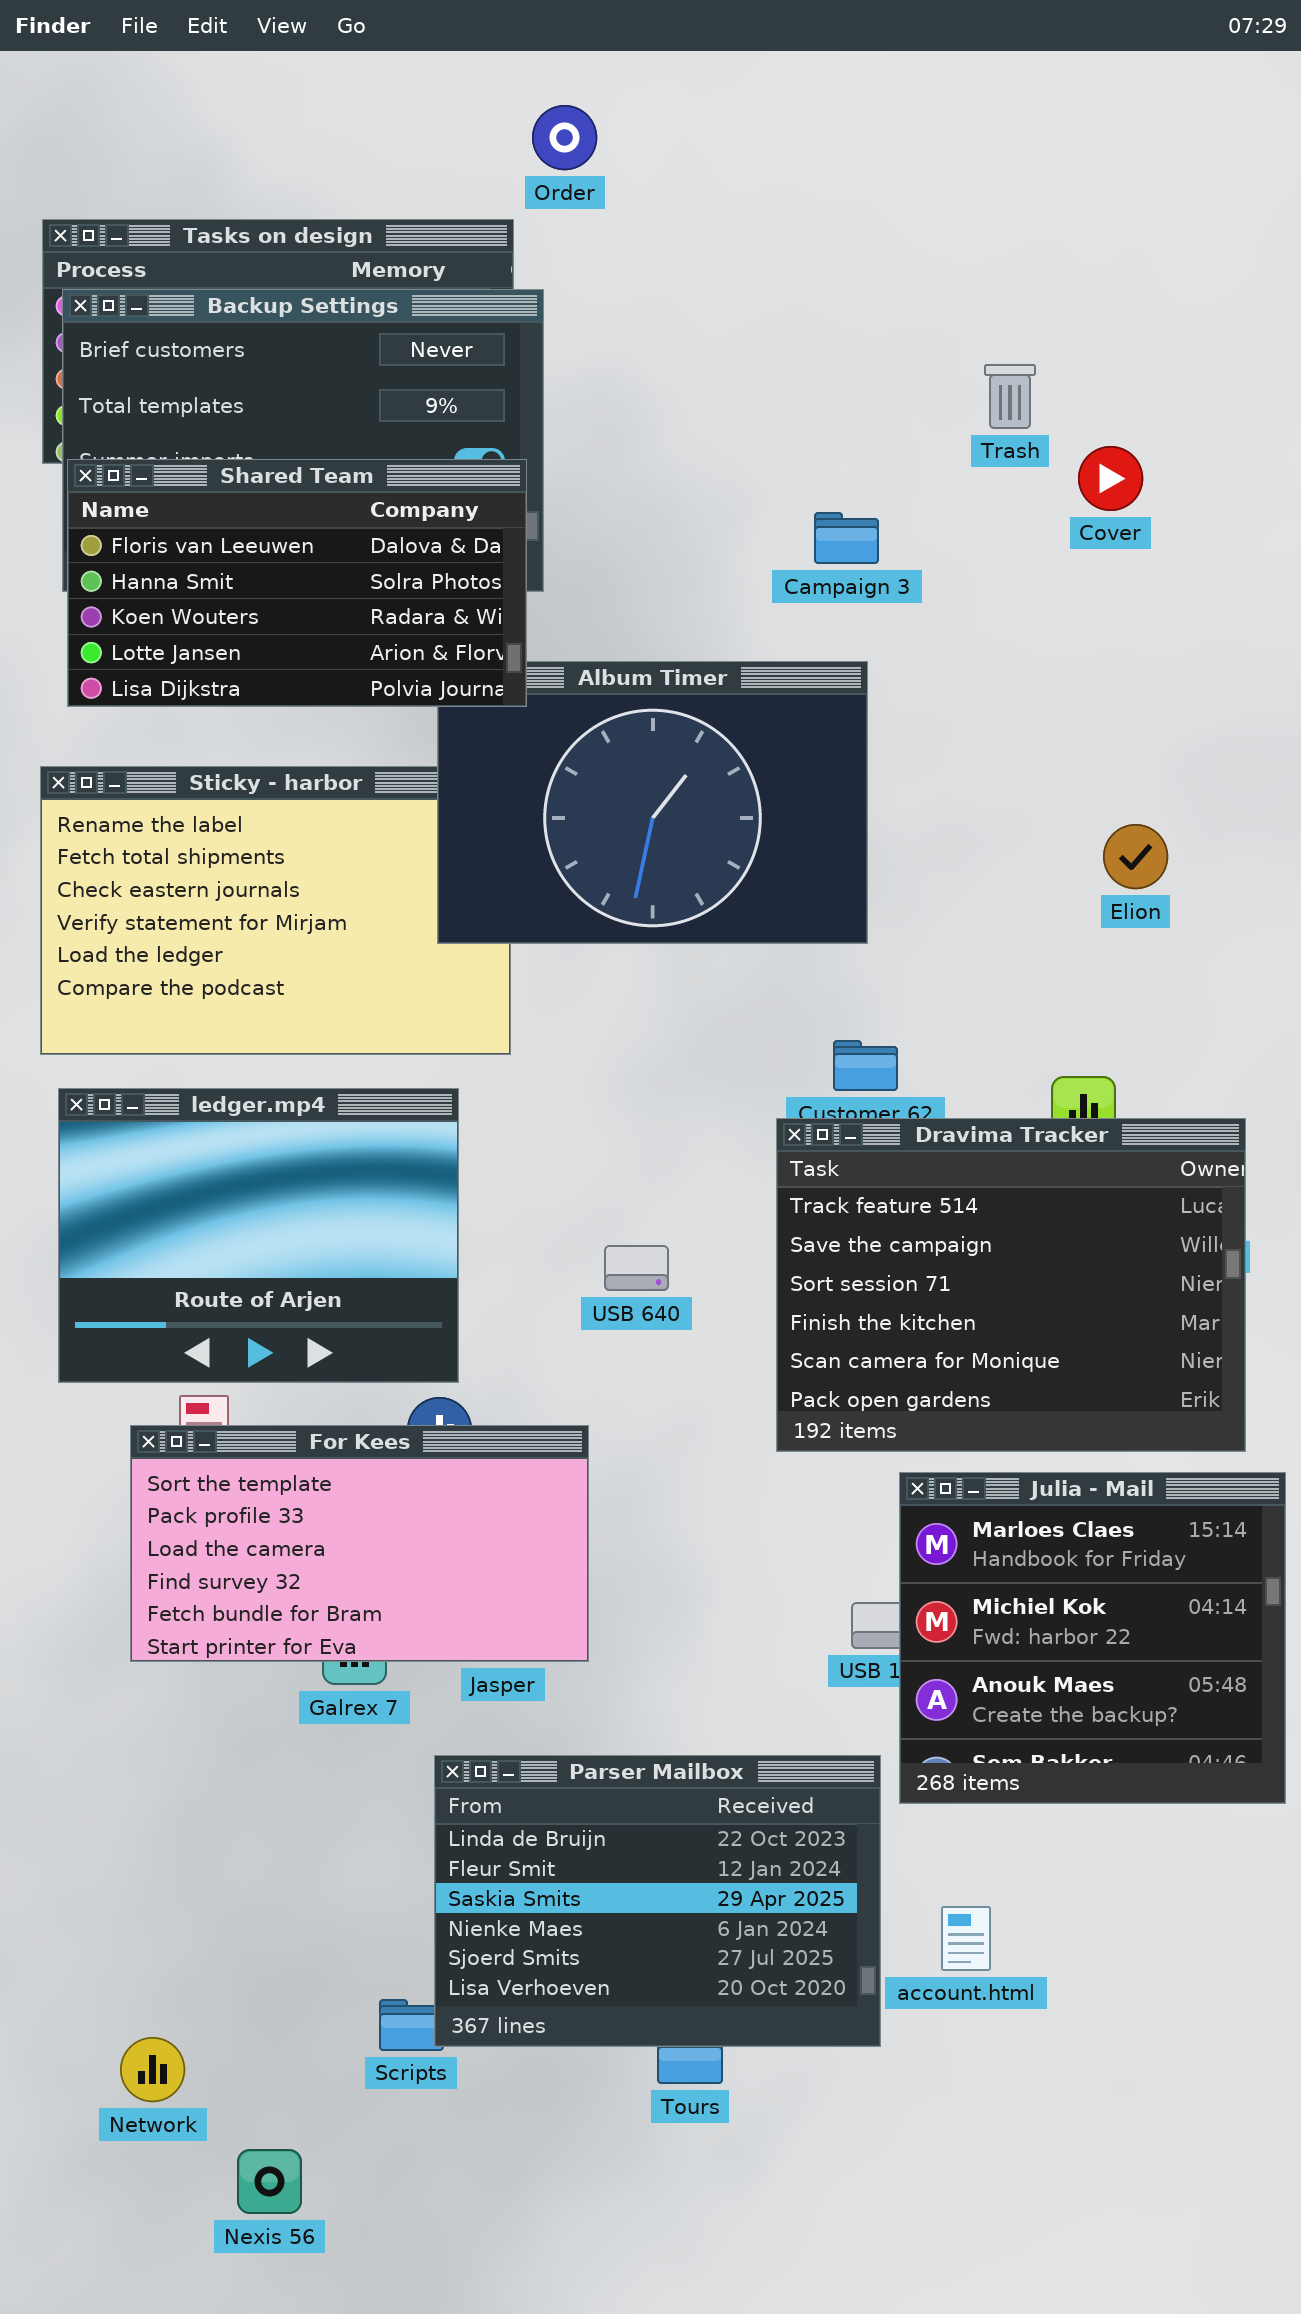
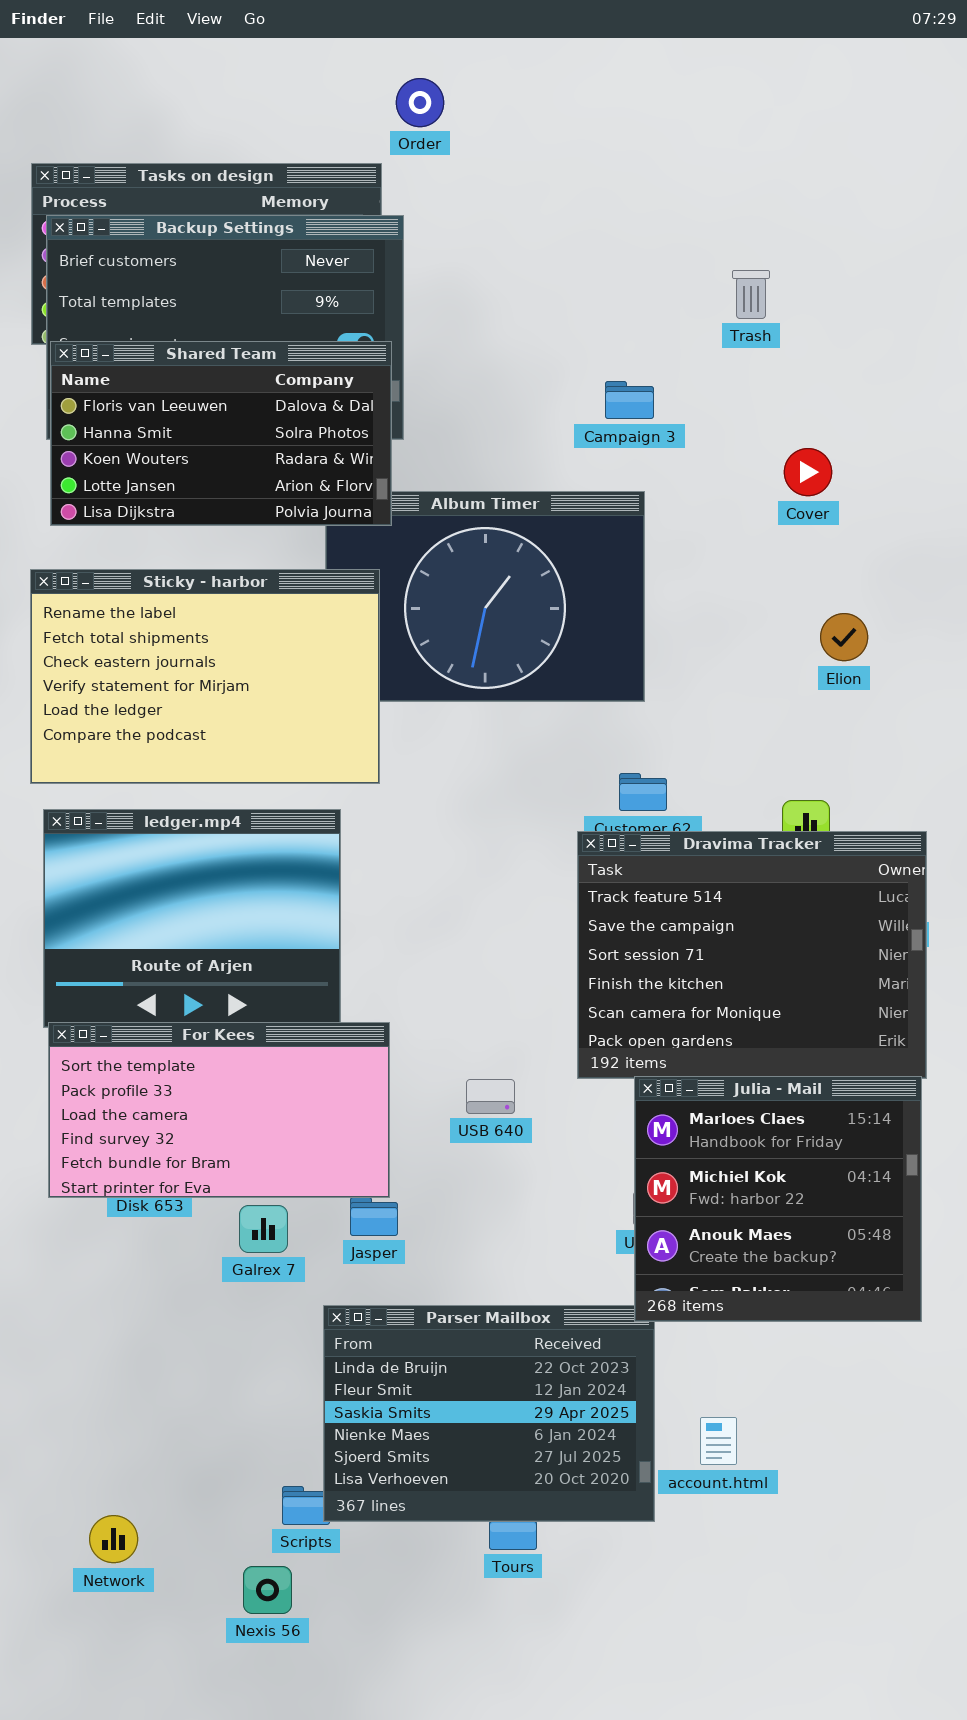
Cover: [1078,446,1143,511] -> [784,448,832,496], moved
Sticky - harbor: [40,766,511,1055] -> [30,569,380,784], raised
USB 640: [604,1245,669,1291] -> [466,1079,515,1114], moved
For Kees: [130,1425,589,1662] -> [48,1022,390,1198], moved
Julia - Mail: [899,1472,1286,1804] -> [634,1076,922,1322], moved
Nexis 56: [237,2149,302,2214] -> [243,1566,292,1614], moved

